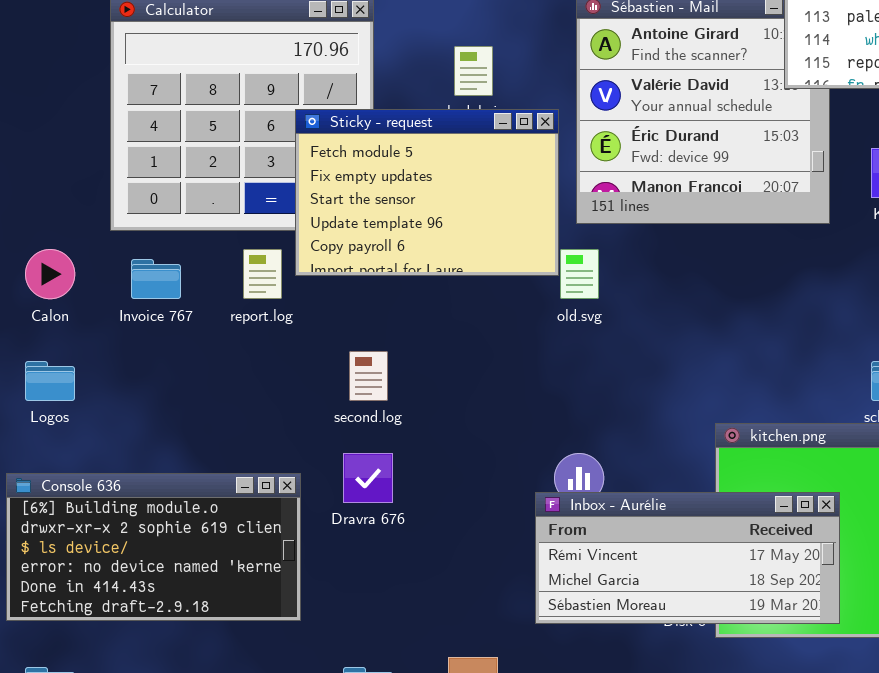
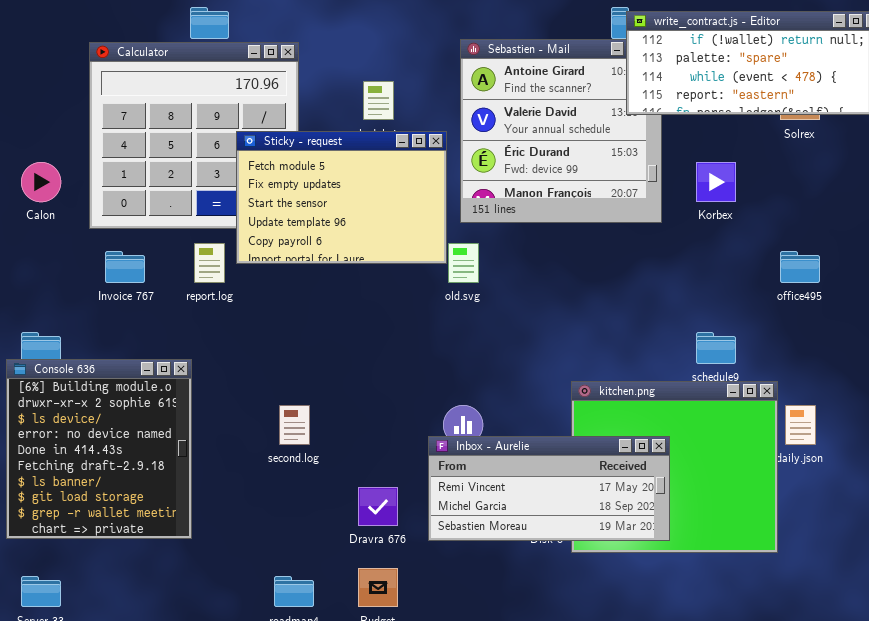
Calon: [25,249,75,299] -> [21,162,61,202], moved
second.log: [349,351,388,401] -> [279,405,310,445], moved
Dravra 676: [343,453,393,503] -> [358,487,398,526], moved
Console 636: [6,473,301,621] -> [6,359,192,539], resized

